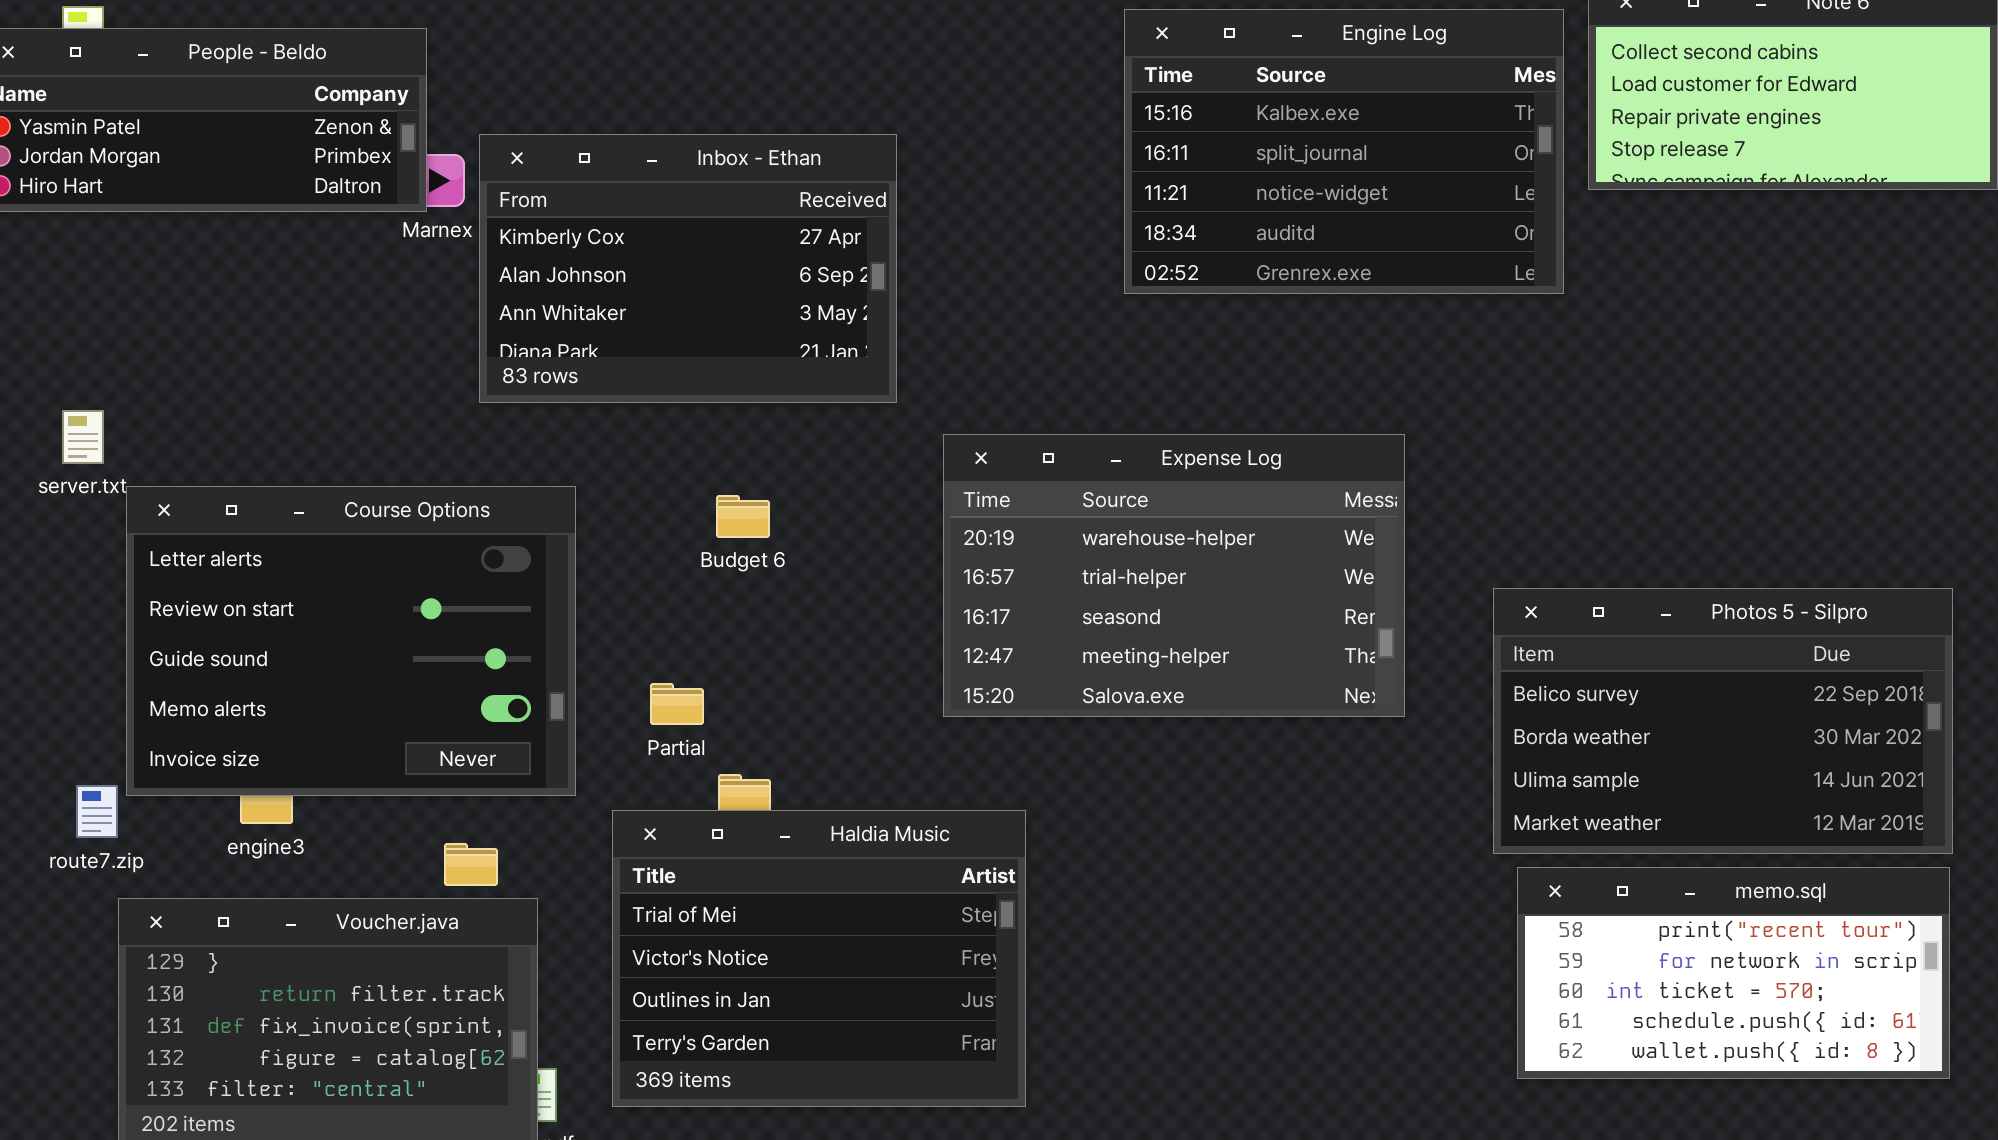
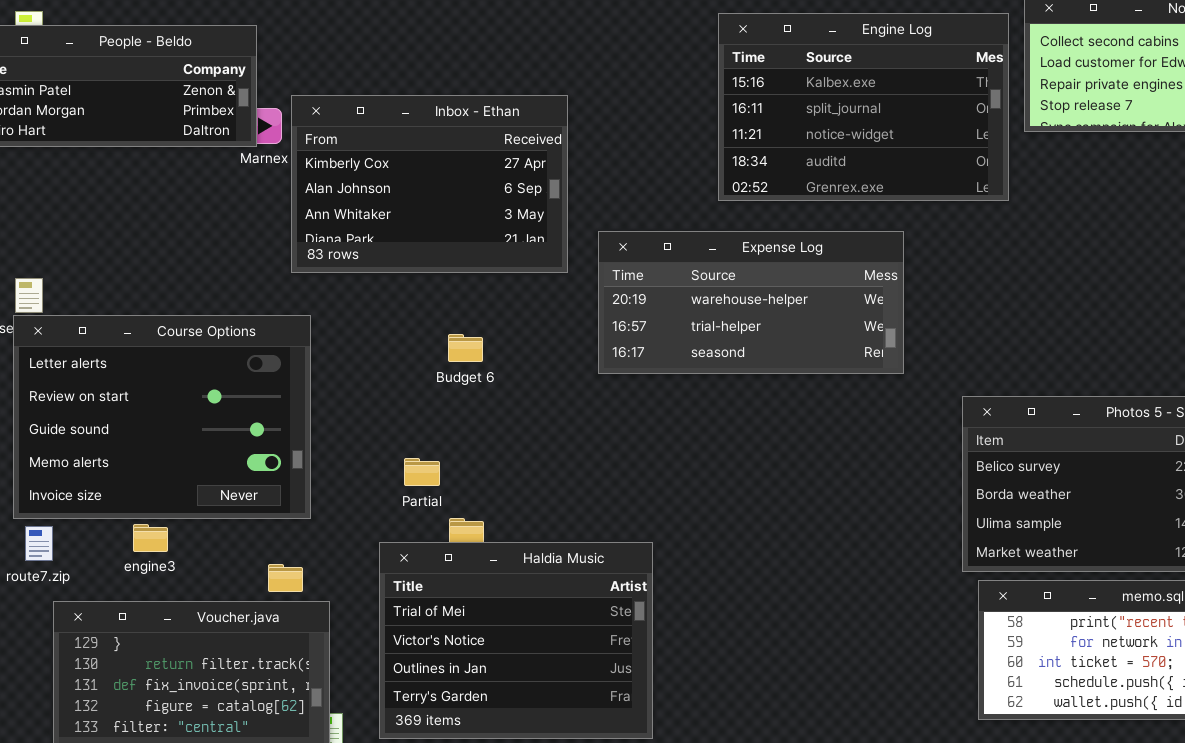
Expense Log: [943,434,1405,717] -> [598,231,904,374], moved, resized
Course Options: [126,486,576,796] -> [13,315,311,519], moved

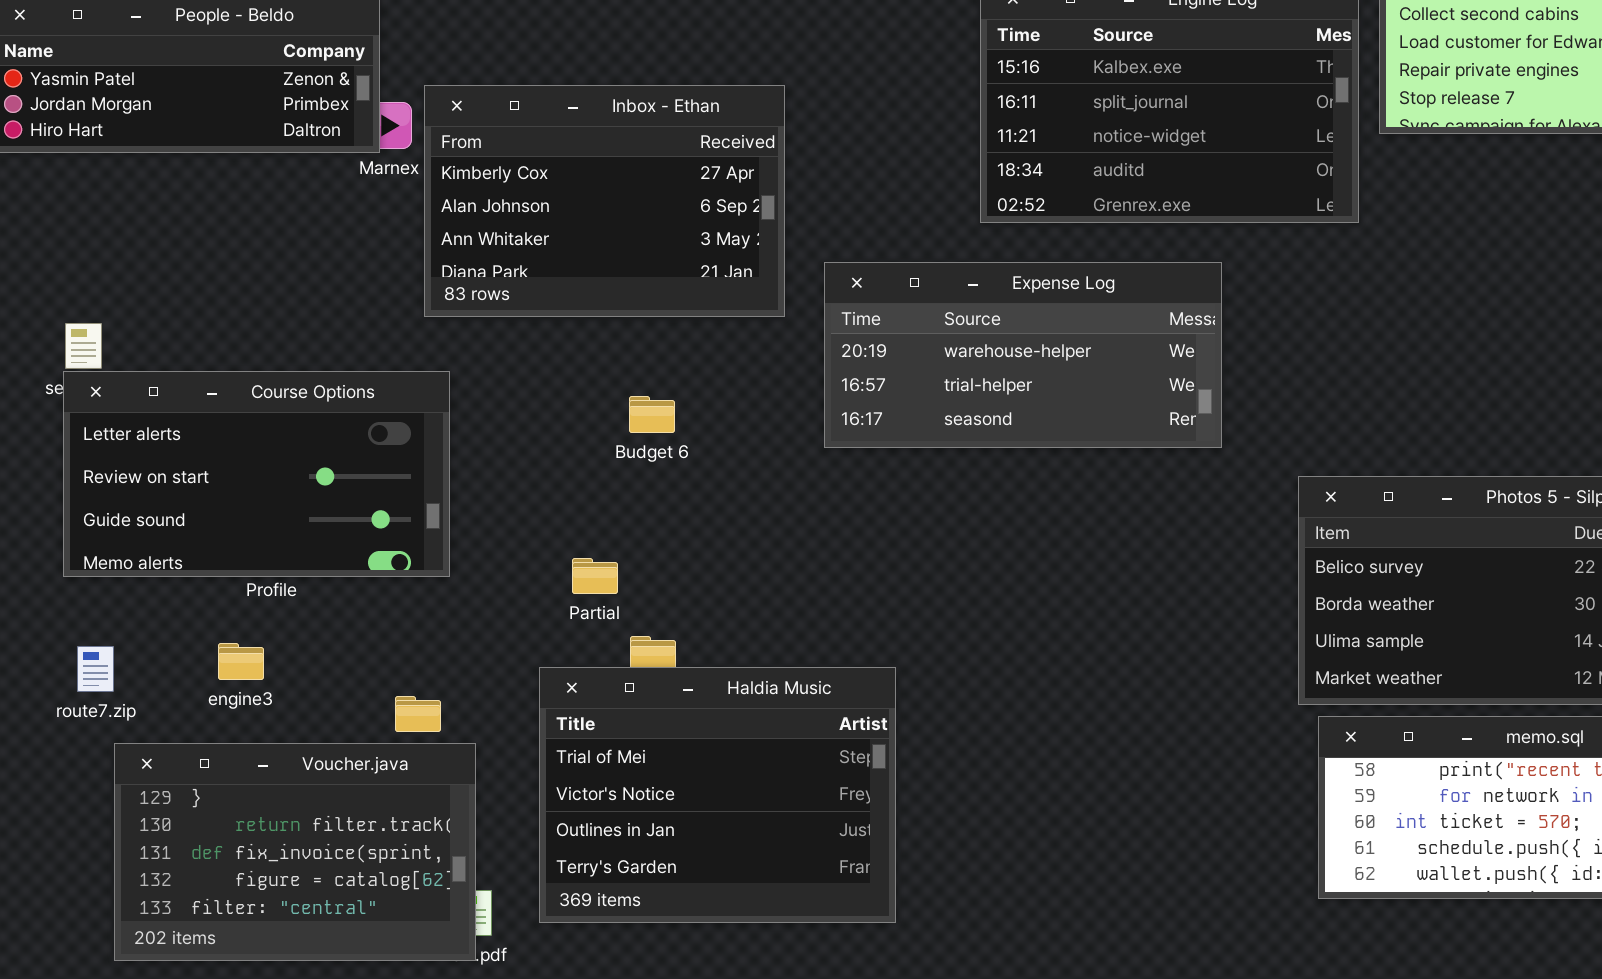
Course Options: [13,315,311,519] -> [63,371,450,577], resized

